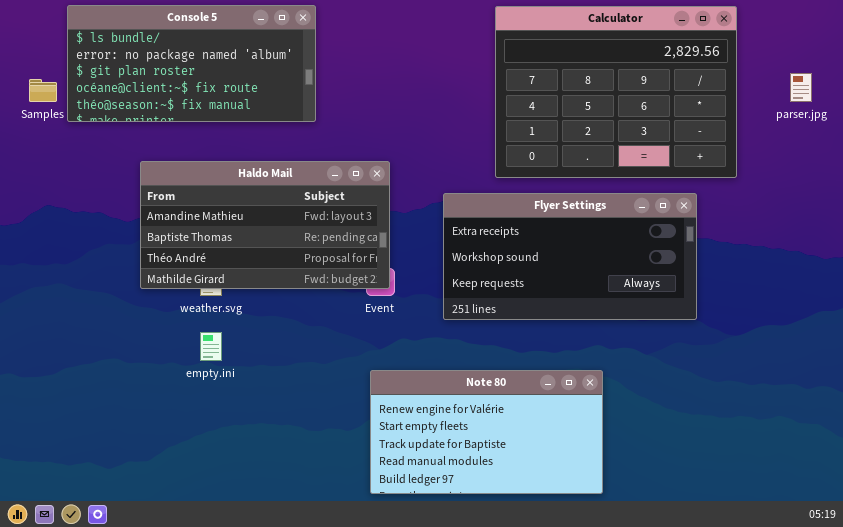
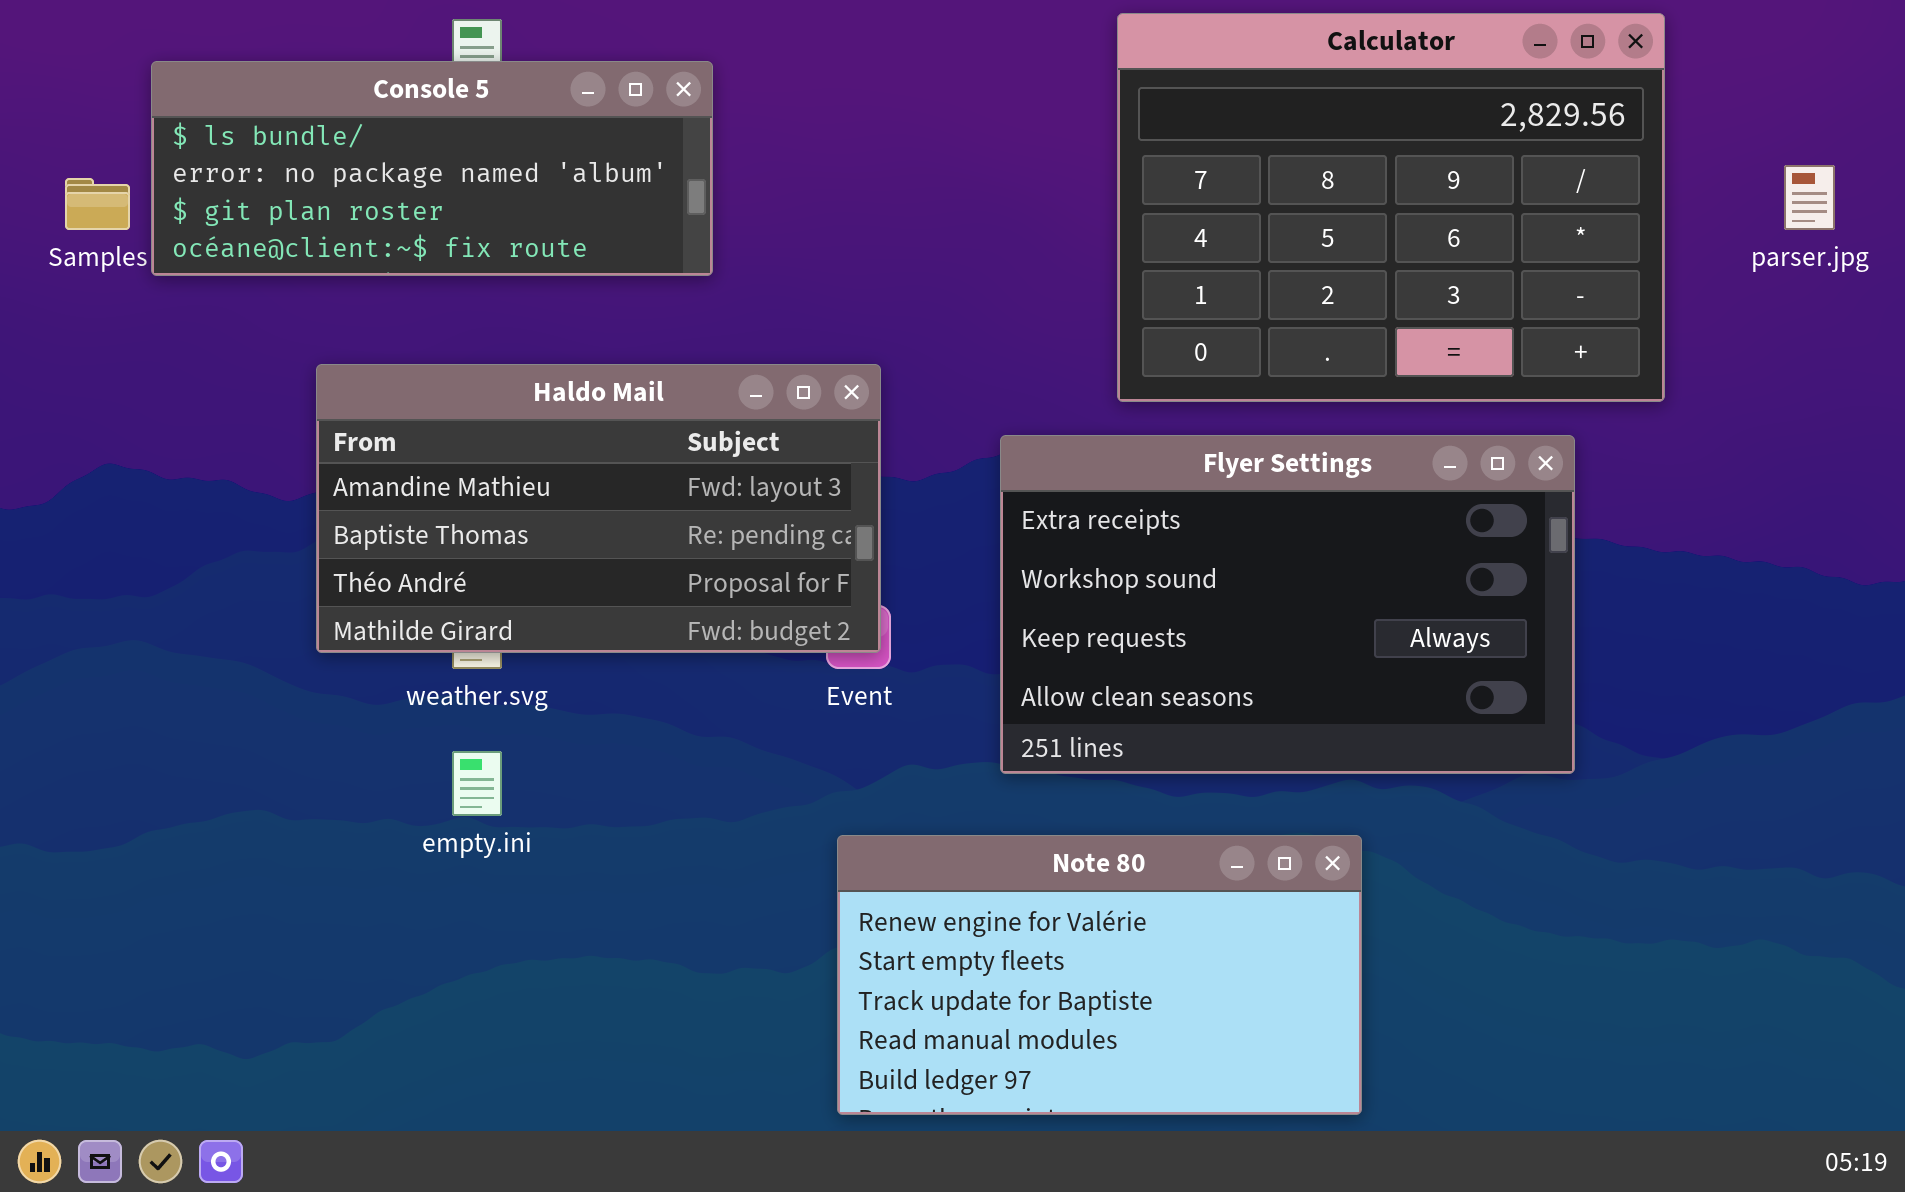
Console 5: [67,5,316,122] -> [151,61,713,276], resized
Flyer Settings: [443,193,697,320] -> [1000,435,1575,774], resized

